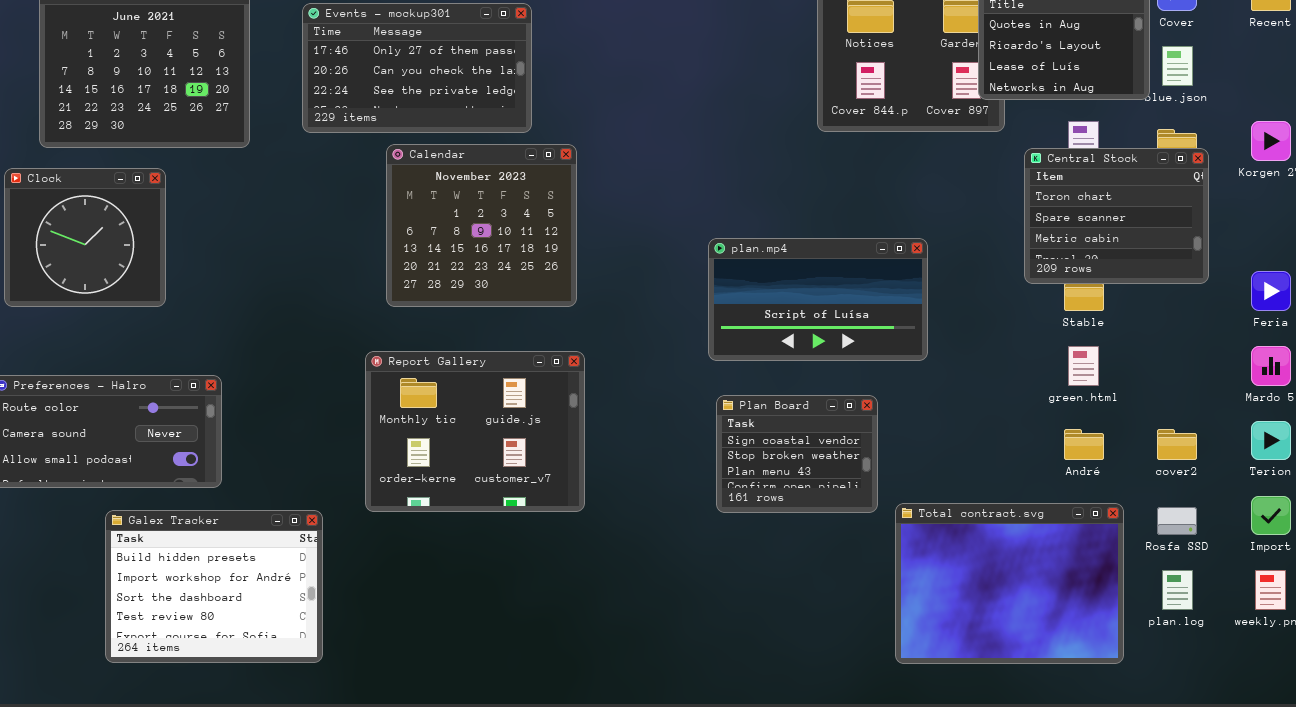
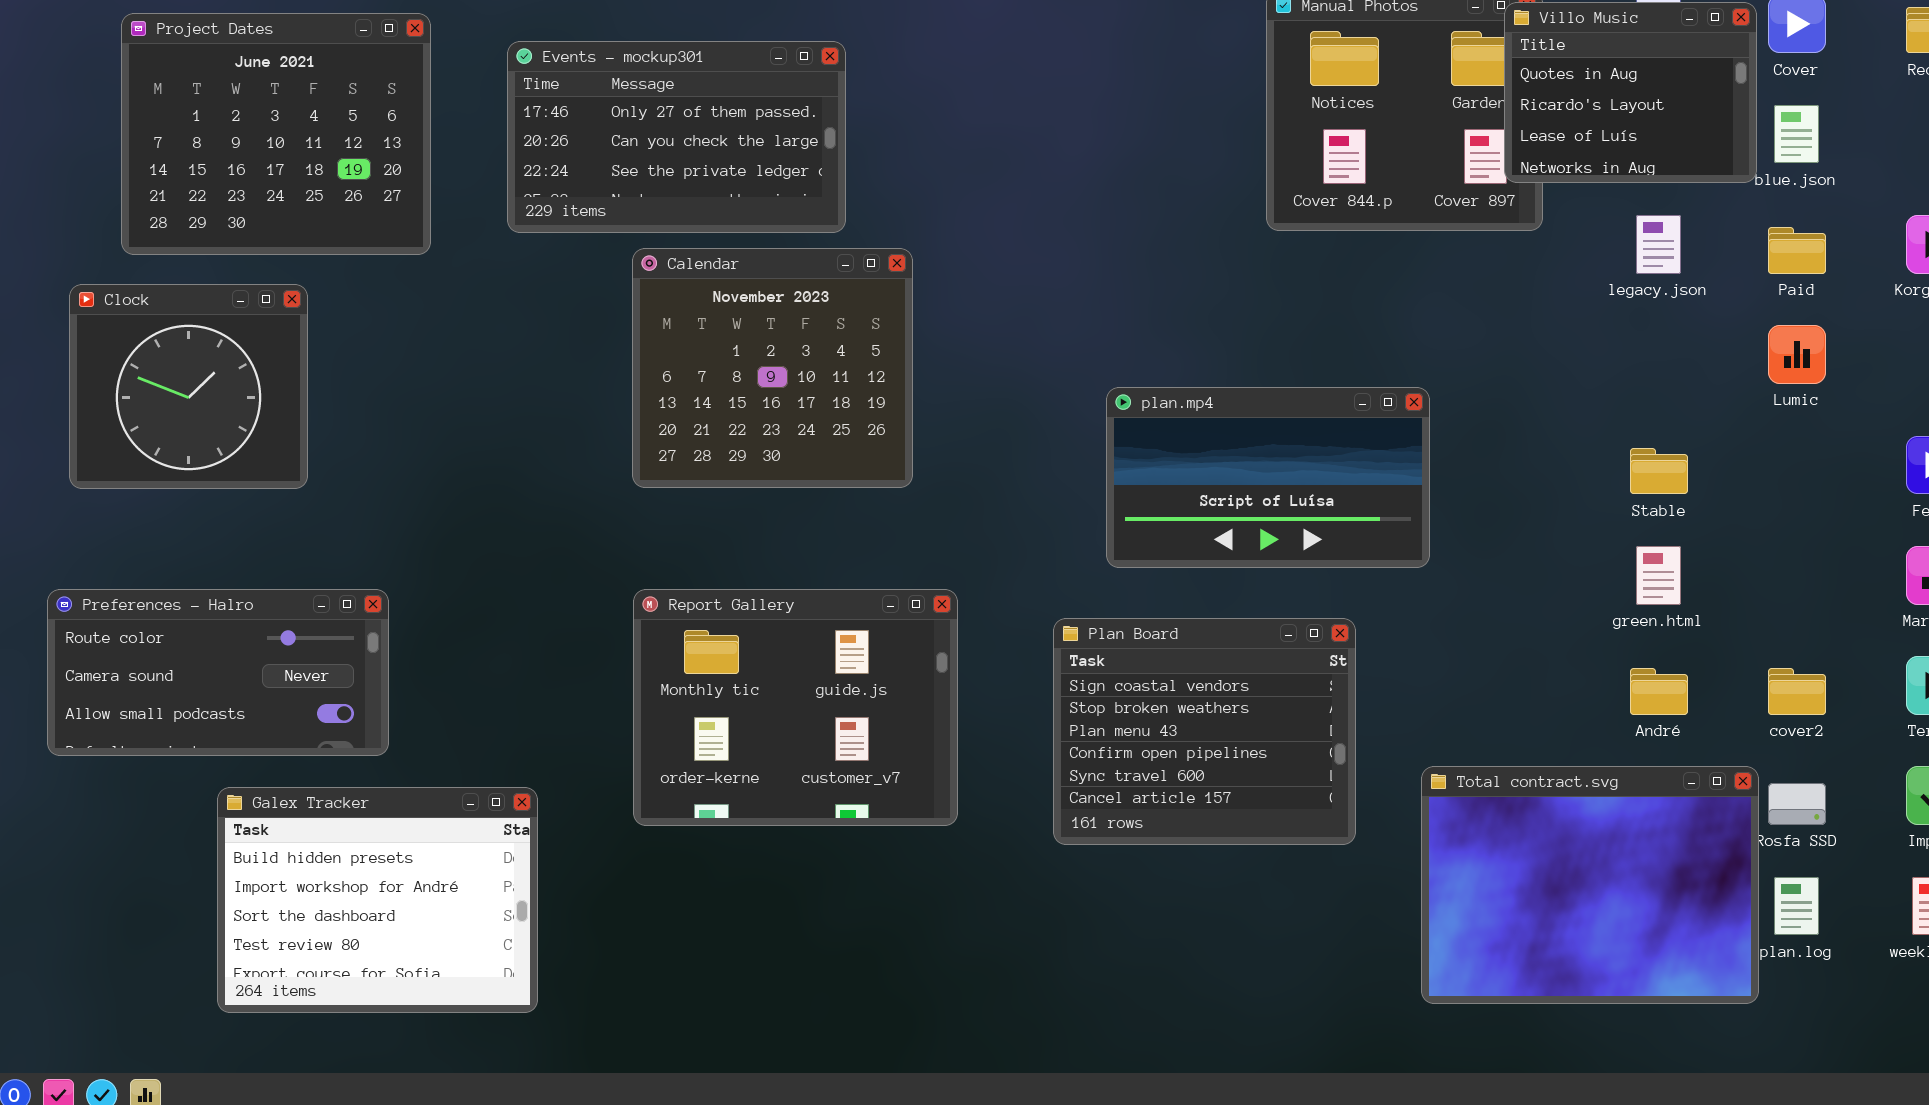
Central Stock: [1024,148,1209,284] -> none, closed
Report Gallery: [365,351,585,512] -> [633,589,958,826], moved
Plan Board: [716,395,878,513] -> [1053,618,1356,845], resized
Total contract.svg: [895,503,1124,664] -> [1421,766,1759,1004], moved

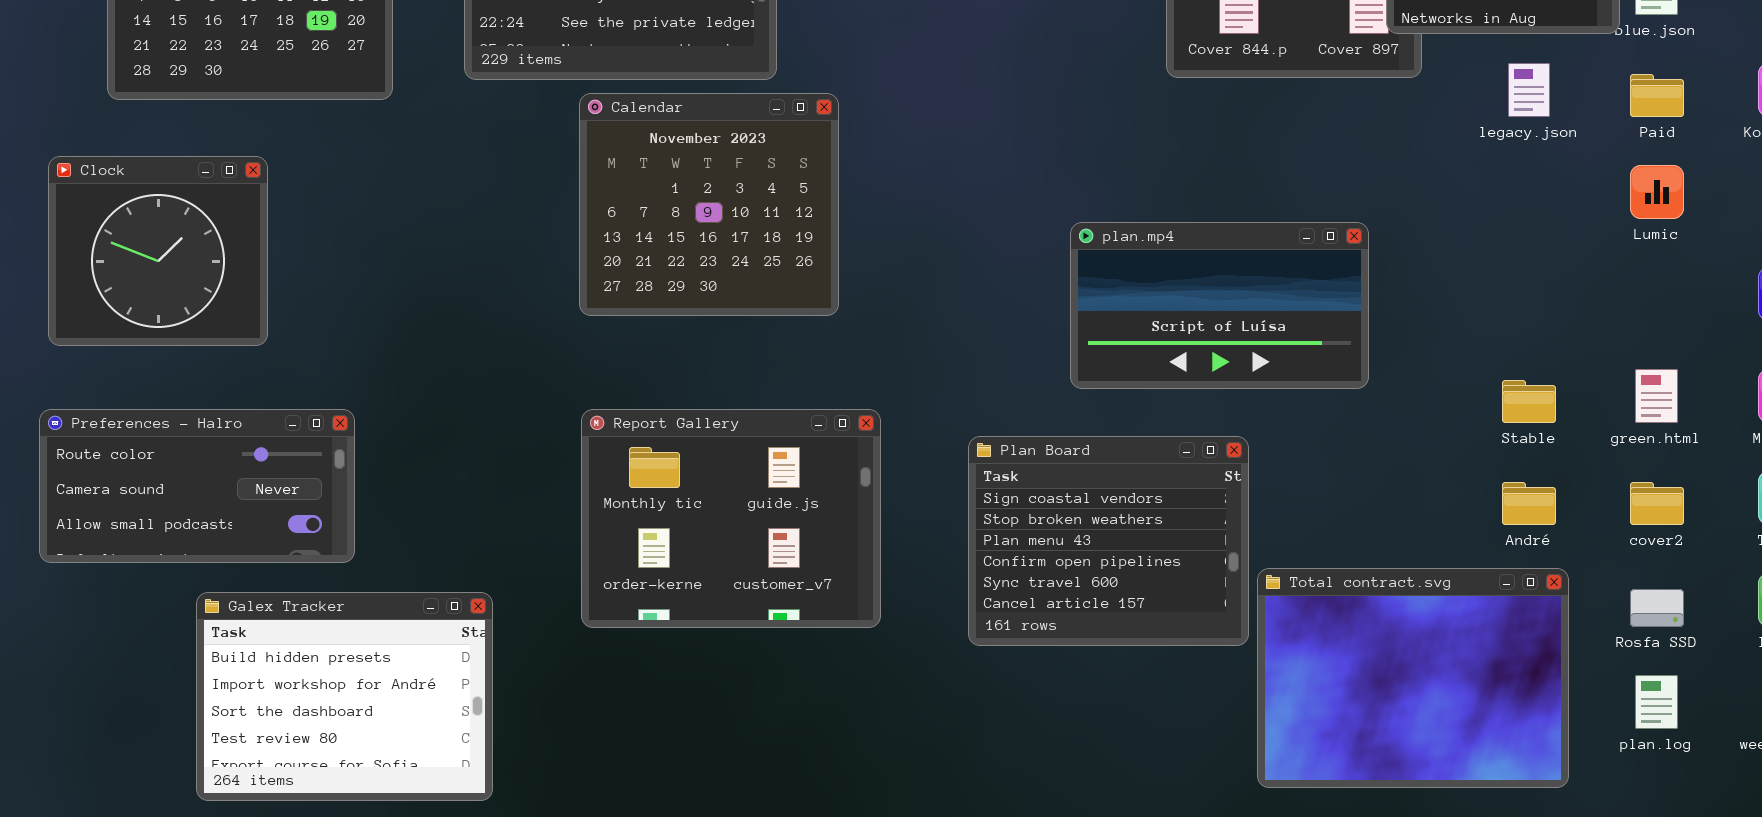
Clock: [69,284,308,489] -> [48,156,268,346], moved
plan.mp4: [1106,387,1430,568] -> [1070,222,1369,389], moved
Stable: [1630,448,1688,494] -> [1502,380,1556,423], moved
green.html: [1636,546,1681,605] -> [1635,369,1678,423], moved
Total contract.svg: [1421,766,1759,1004] -> [1257,568,1569,788], moved

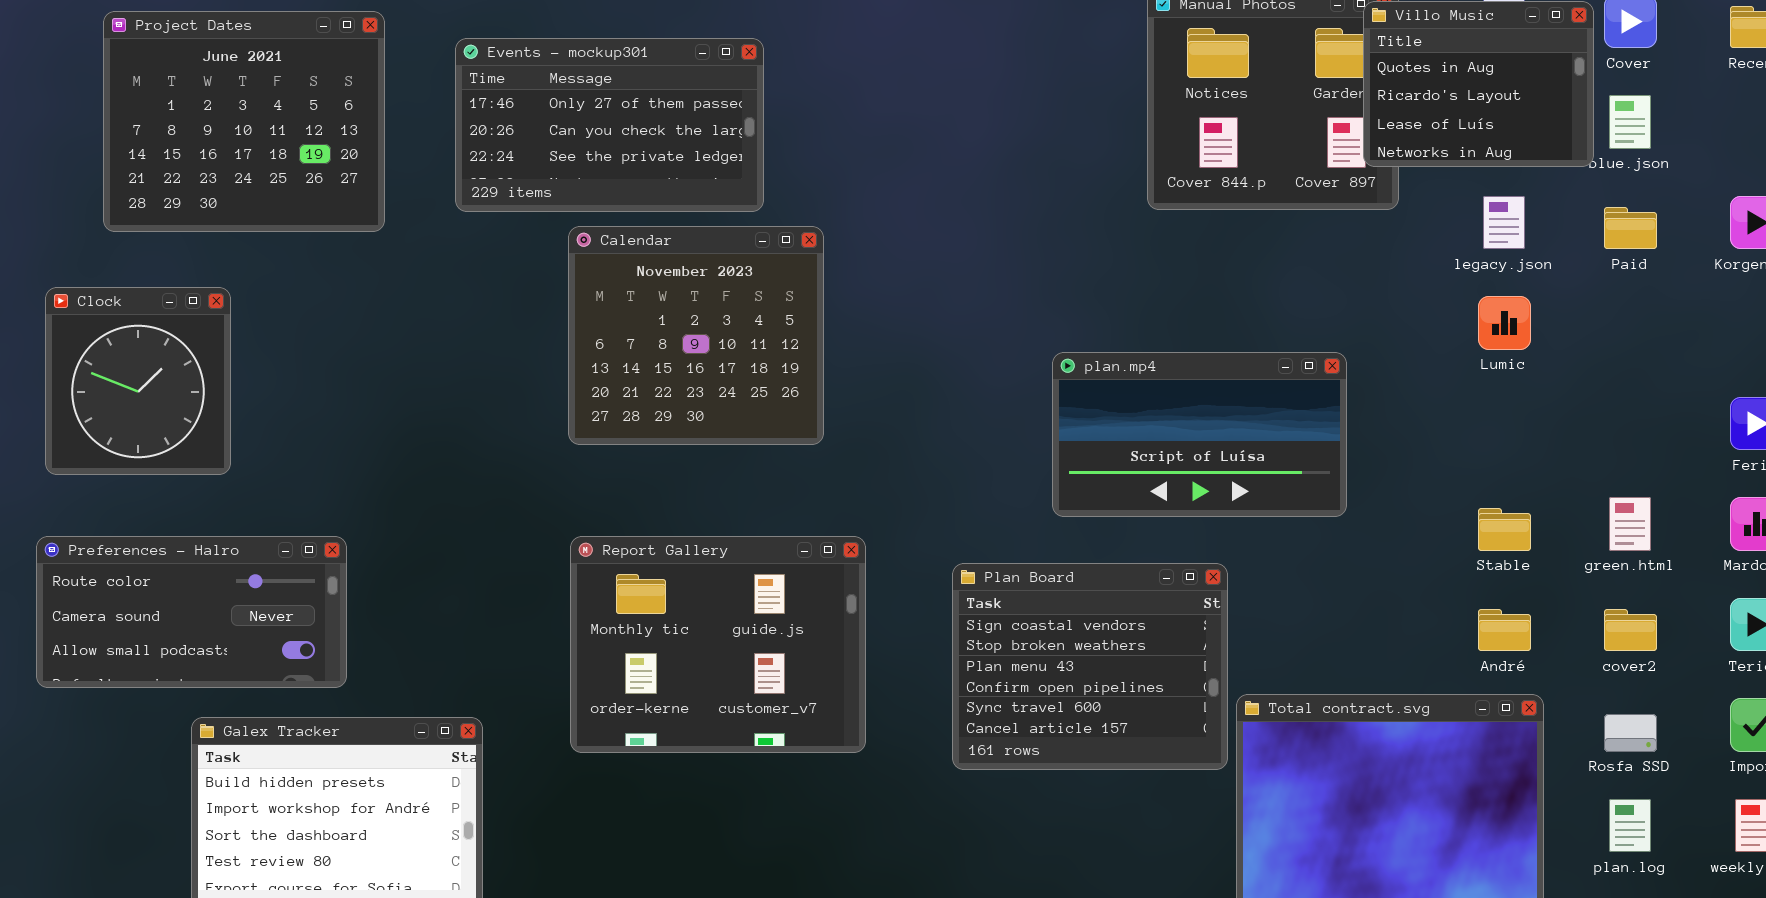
Clock: [48,156,268,346] -> [45,287,231,475], resized
Lumic: [1630,165,1684,219] -> [1478,296,1531,350], moved

